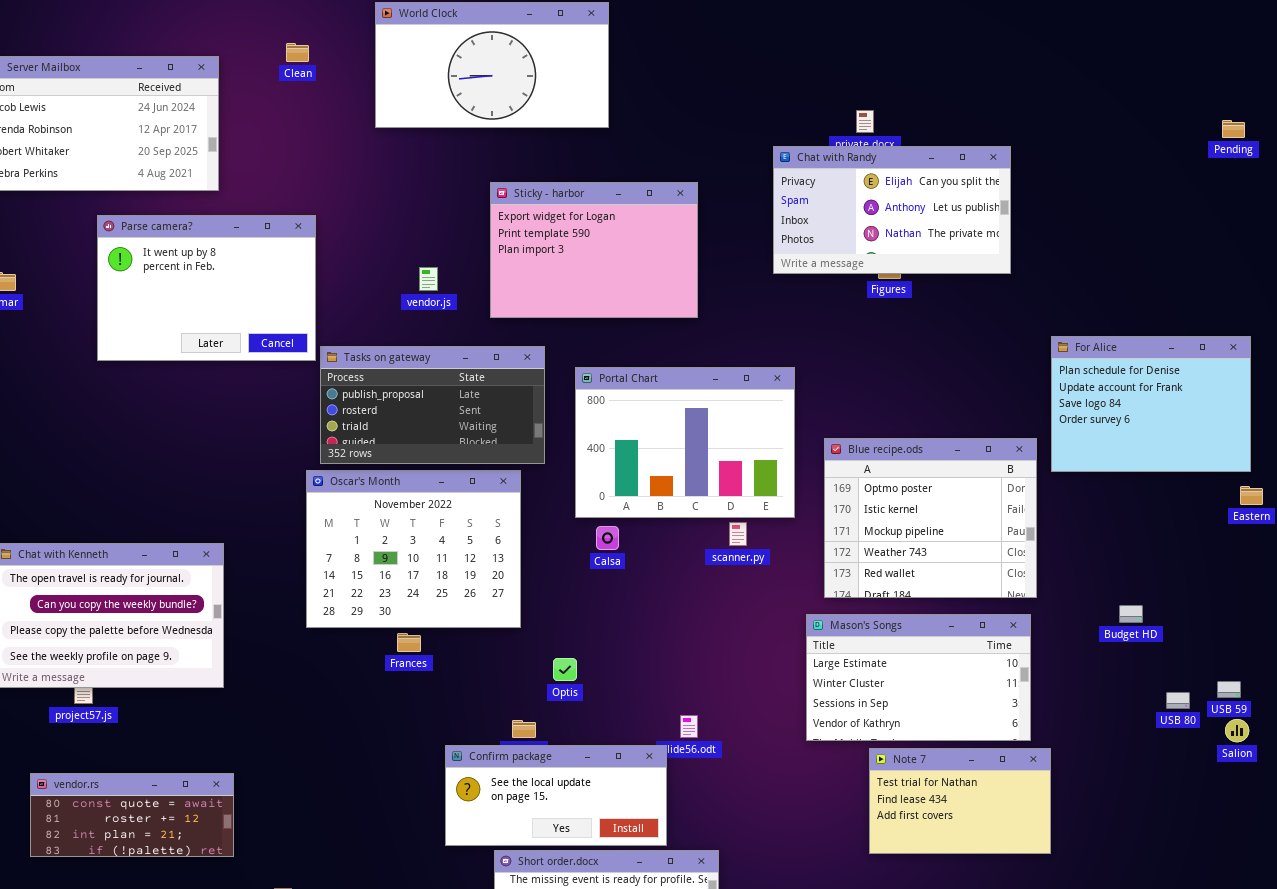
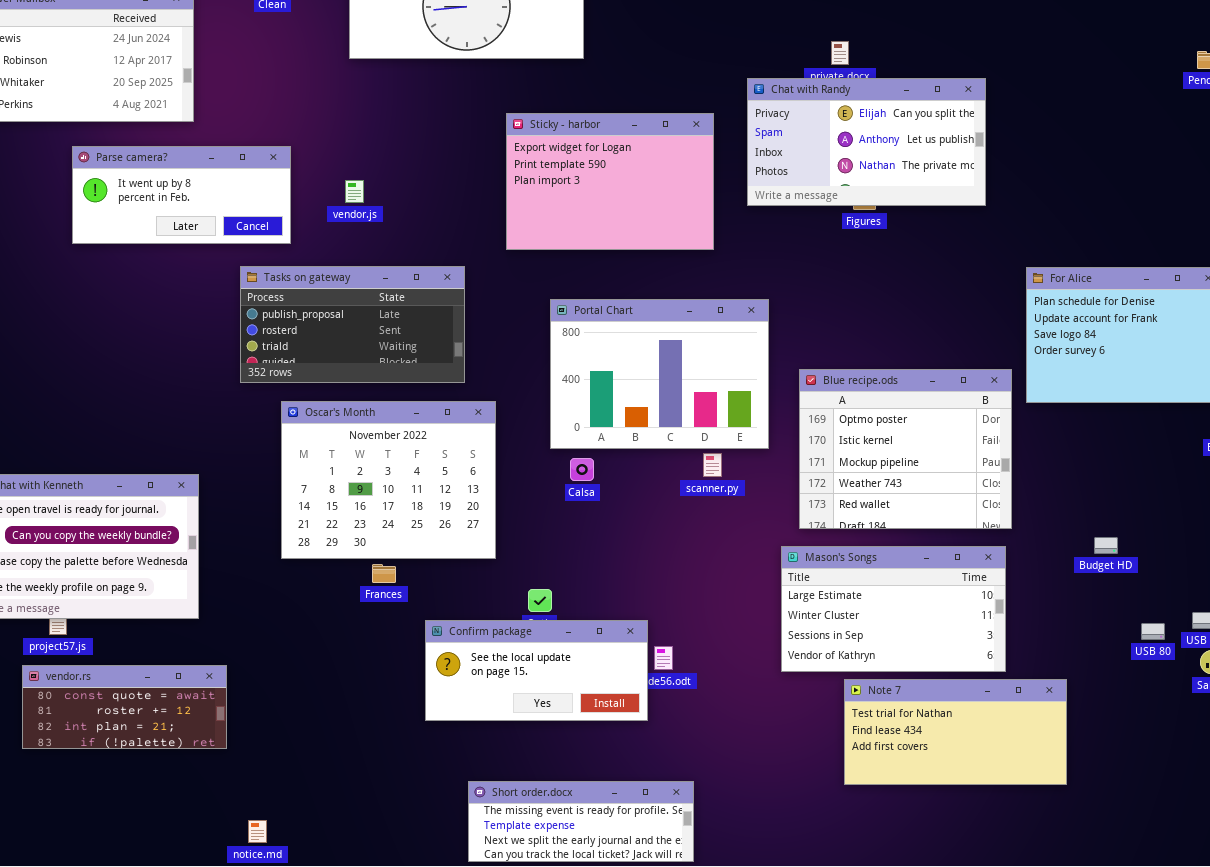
Sticky - harbor: [490,182,698,318] -> [506,113,714,250], moved
Parse camera?: [97,215,316,361] -> [72,146,291,244], resized
vendor.js: [419,267,438,291] -> [345,180,364,203], moved
Tasks on gateway: [320,346,545,464] -> [240,266,465,383], moved
Confirm package: [445,745,667,846] -> [425,620,648,721], moved
Note 7: [869,748,1051,854] -> [844,679,1067,785], resized
vendor.rs: [30,773,234,857] -> [22,665,227,749], moved

